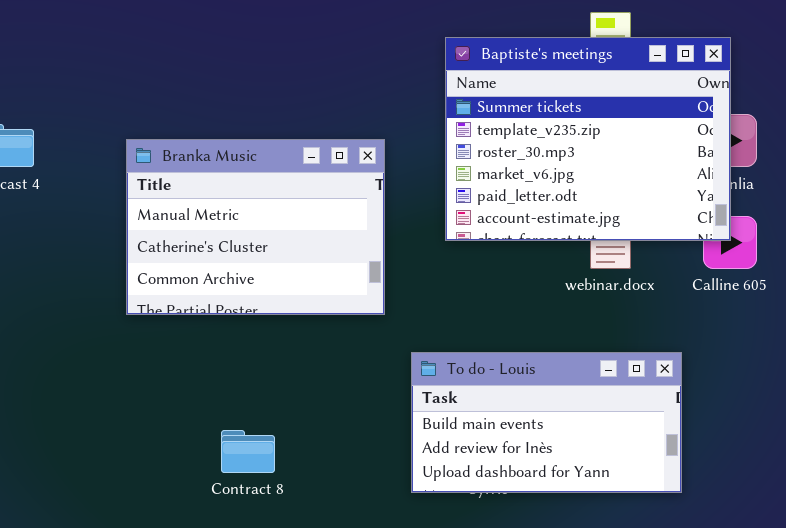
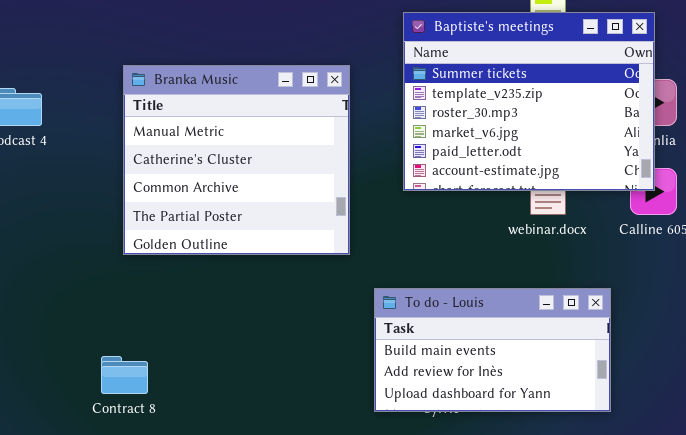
Branka Music: [126,139,385,315] -> [123,65,350,255], resized
Contract 8: [221,430,275,473] -> [101,356,148,394], moved

